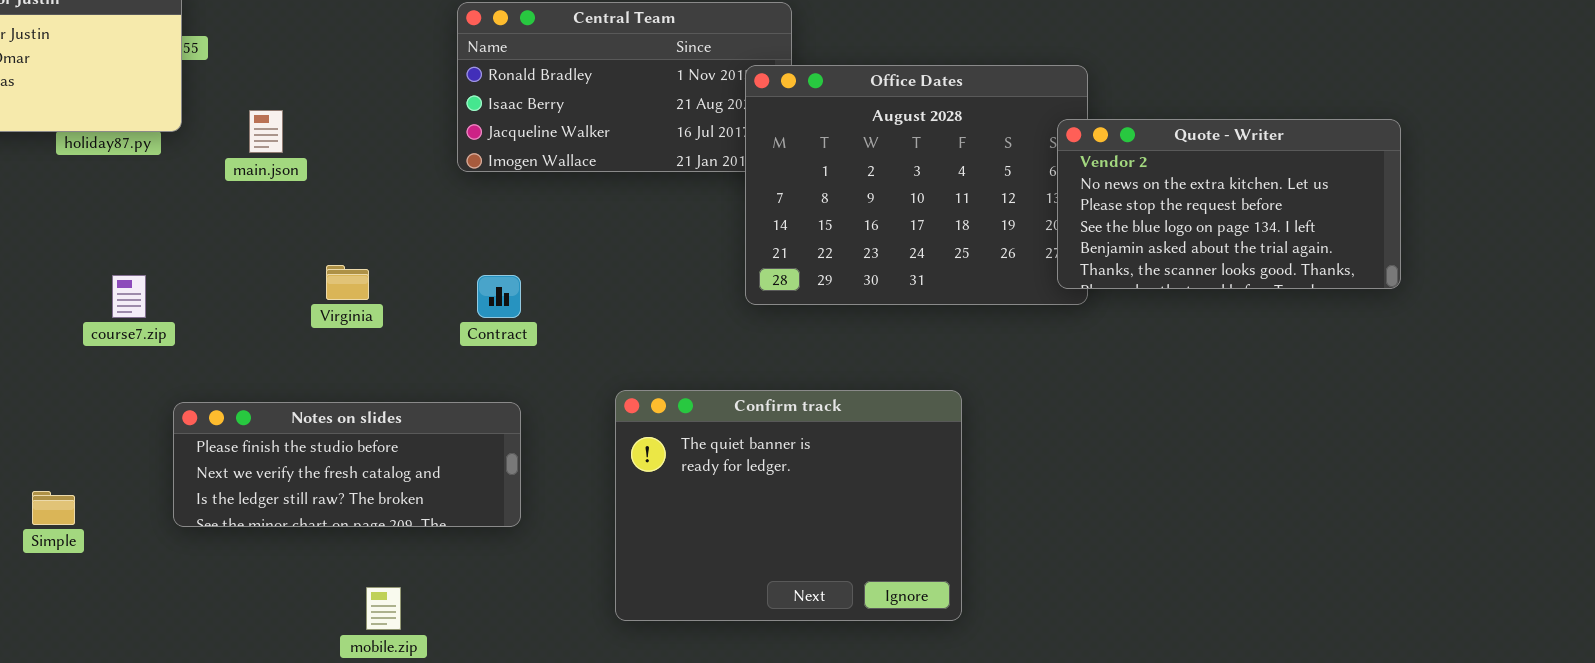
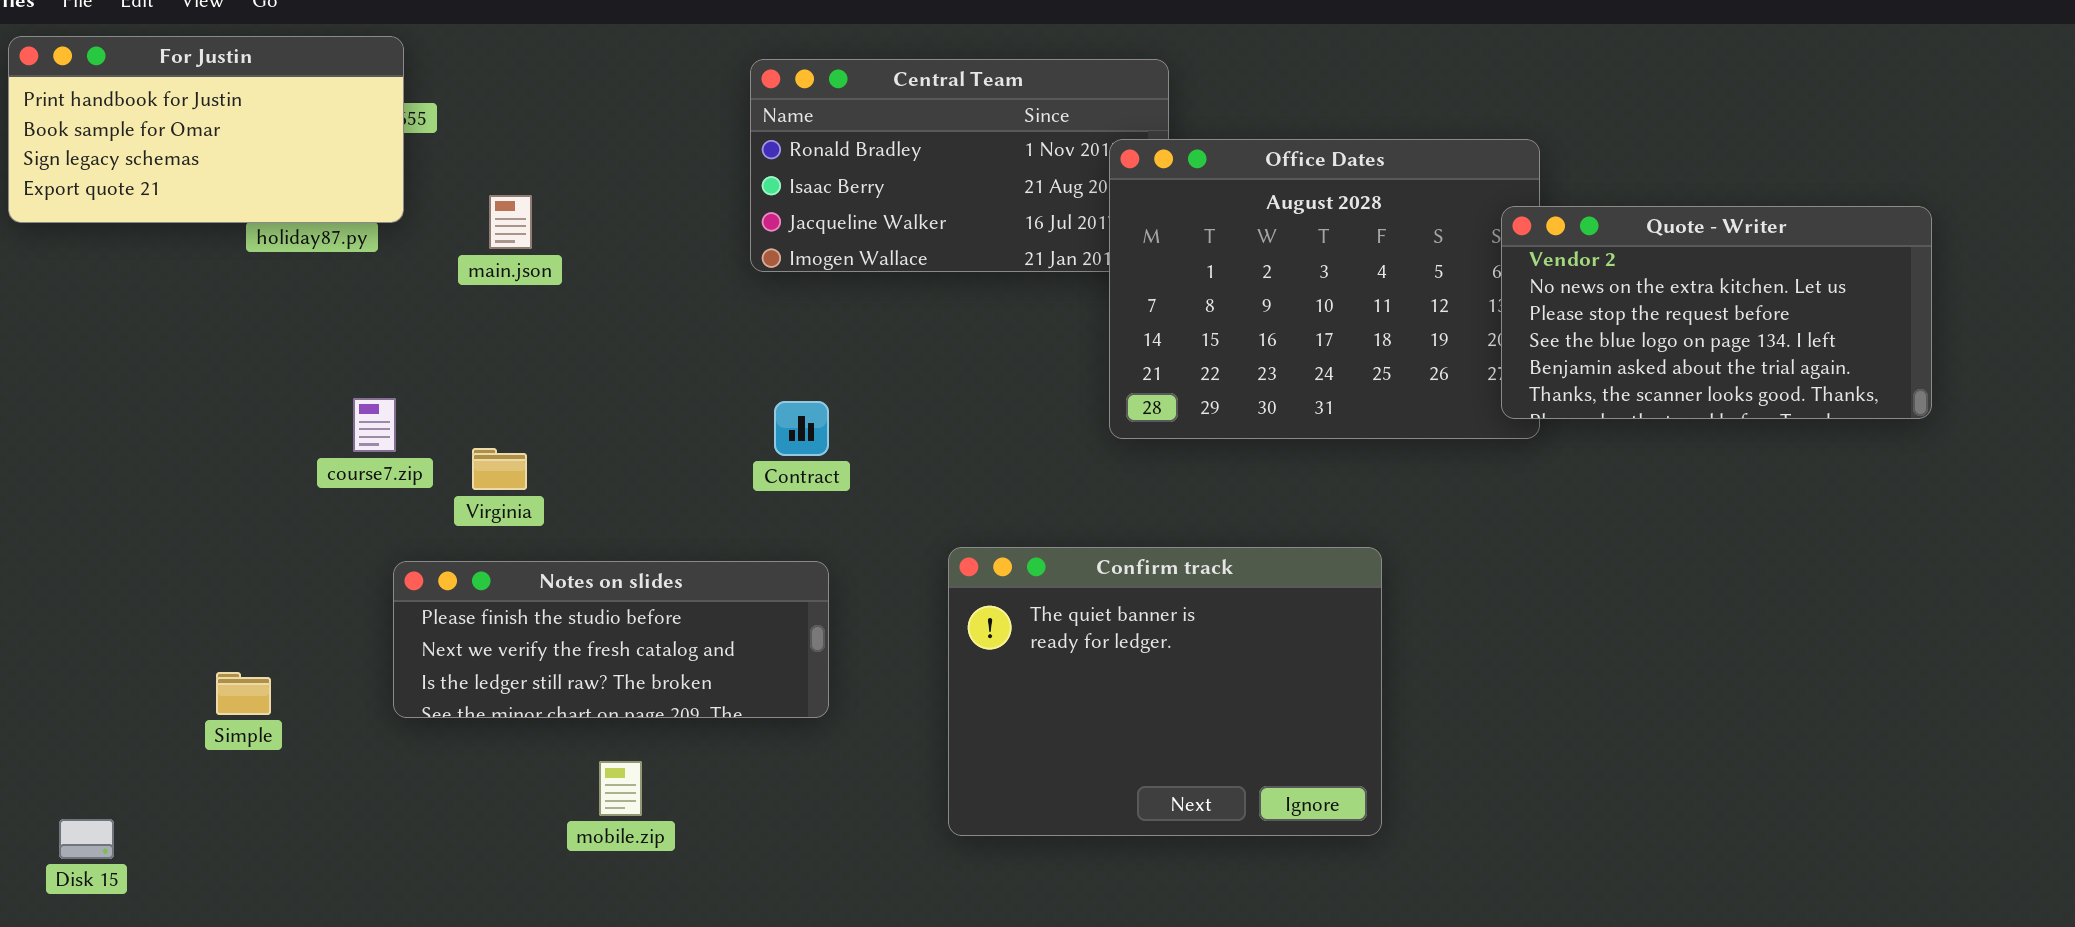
Virginia: [326,265,369,300] -> [472,448,527,490], moved
course7.zip: [112,275,146,318] -> [353,398,396,452], moved
mobile.zip: [366,587,401,630] -> [599,761,642,816], moved

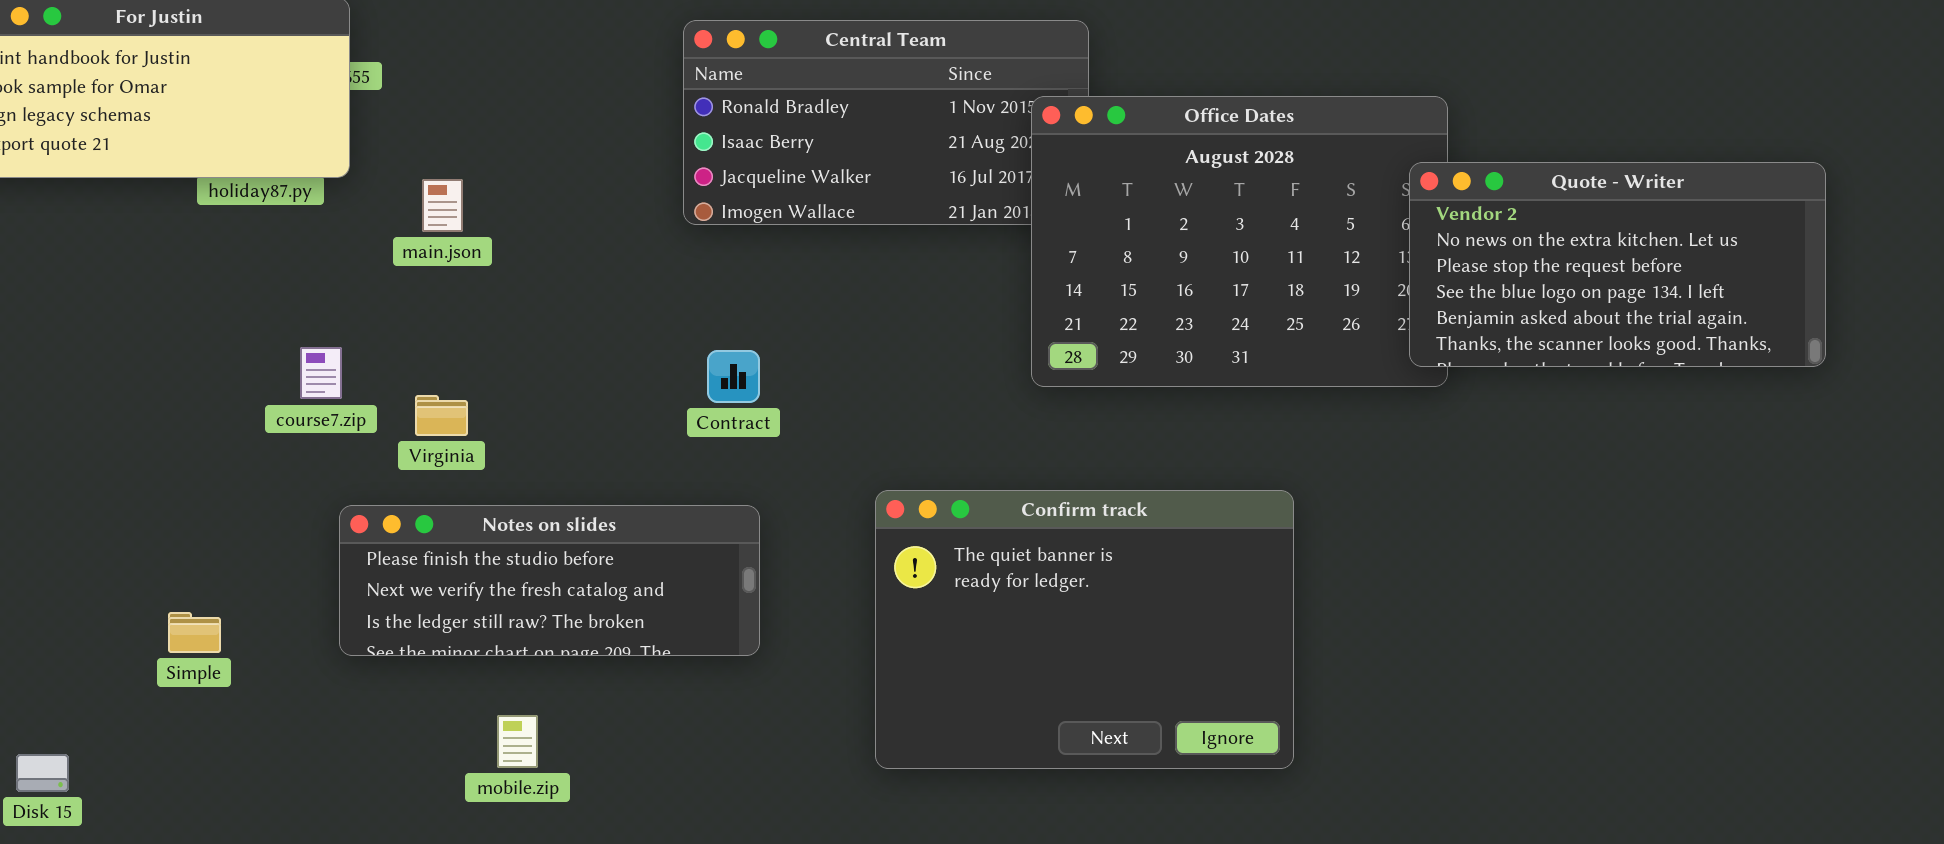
main.json: [489,195,532,249] -> [422,179,463,232], moved
mobile.zip: [599,761,642,816] -> [497,715,538,768], moved

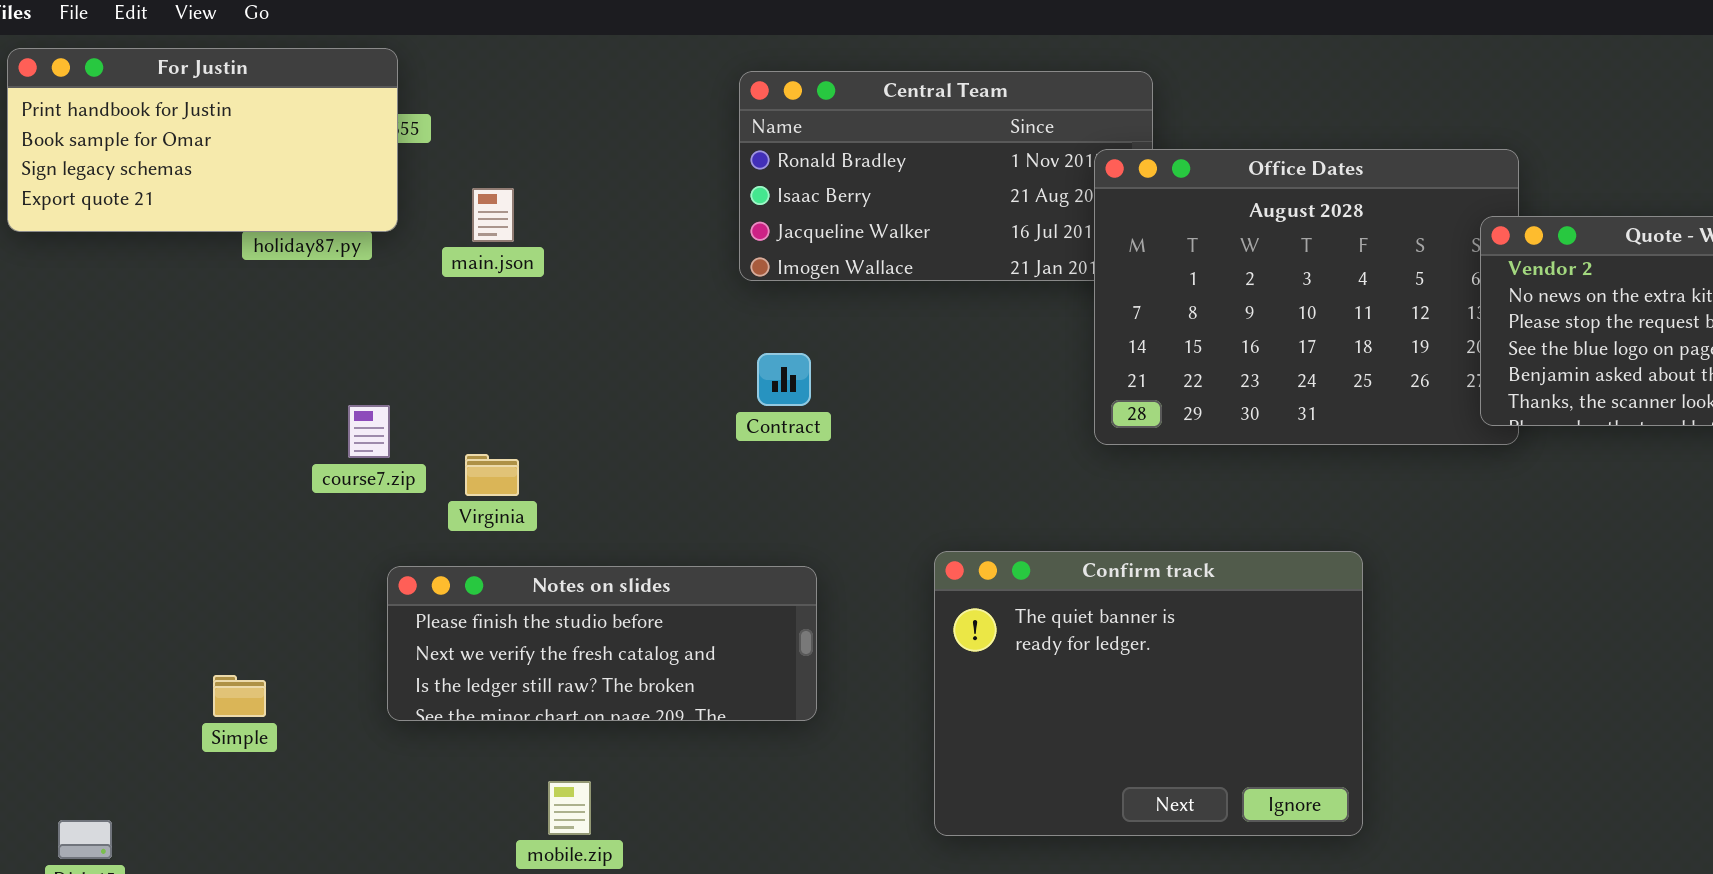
main.json: [422,179,463,232] -> [472,188,514,242], moved
Contract: [707,350,760,403] -> [757,353,811,406], moved

